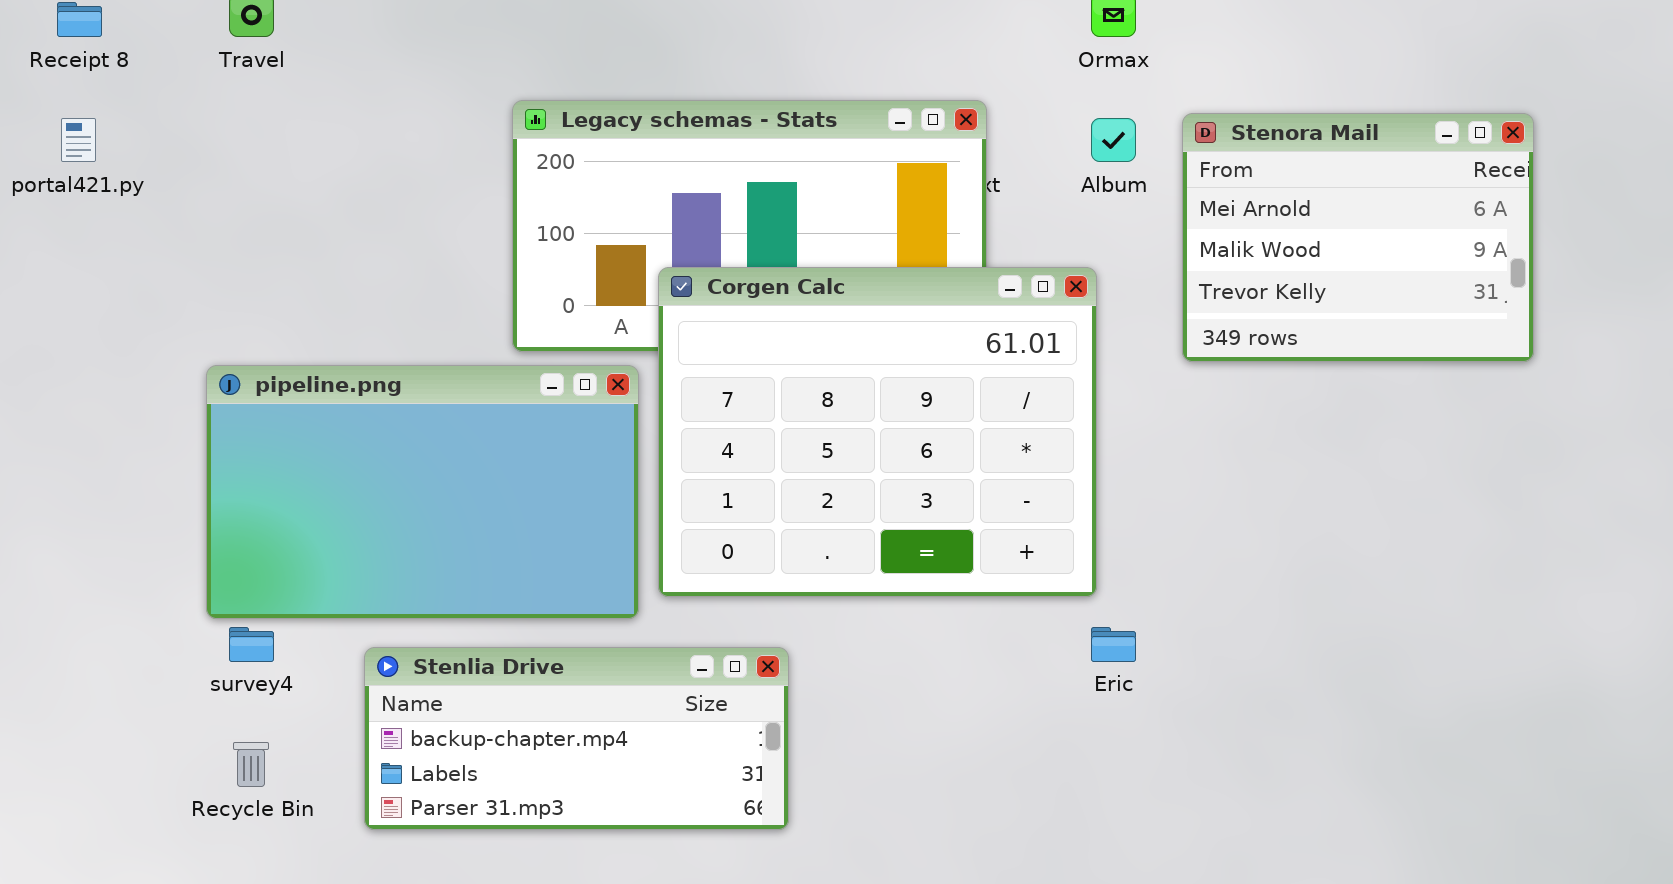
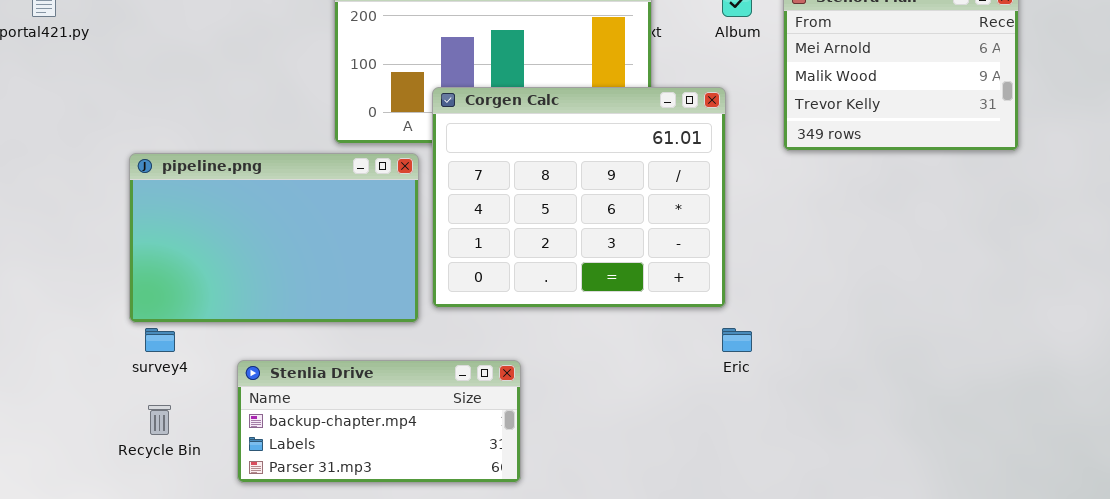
Stenlia Drive: [364,647,789,830] -> [237,360,521,483], moved

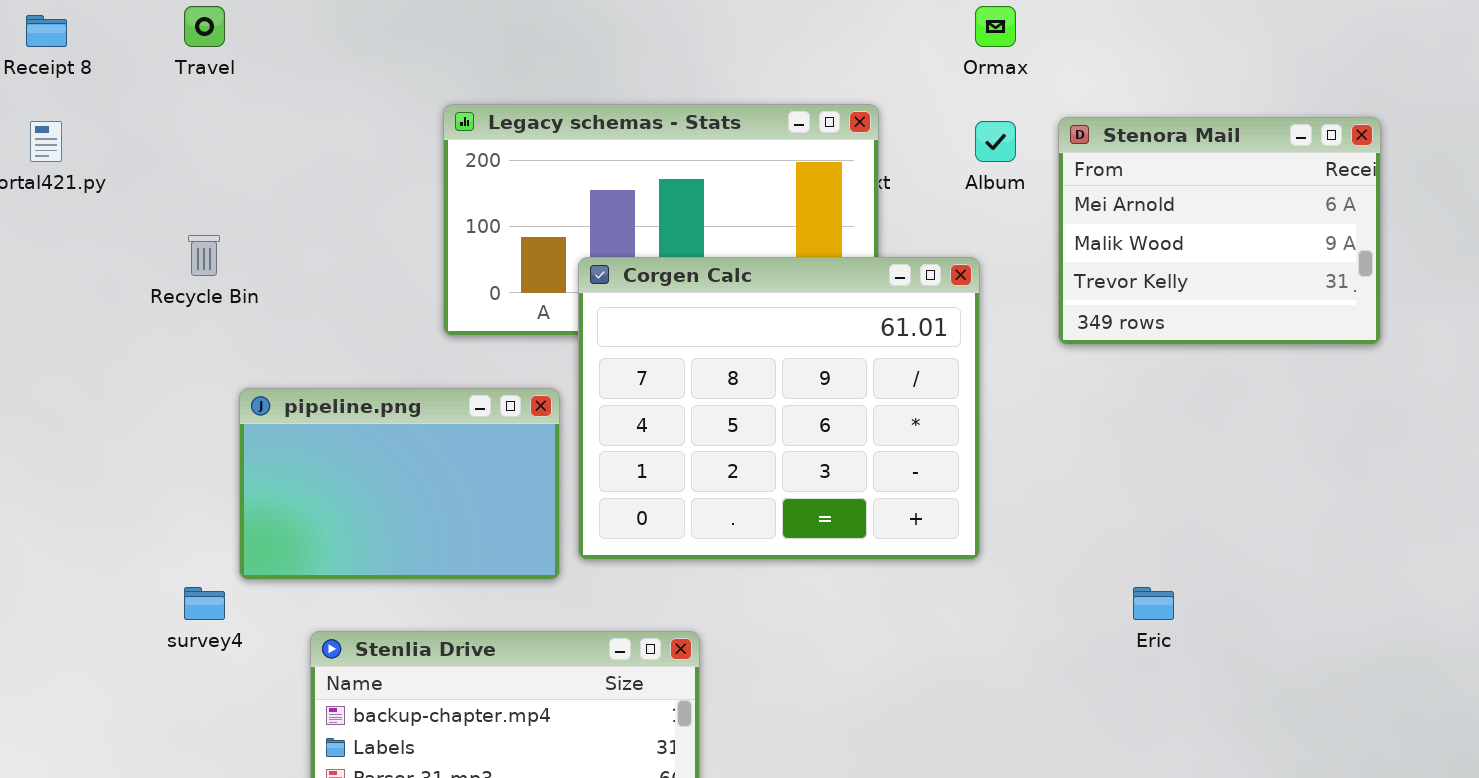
pipeline.png: [129,153,419,323] -> [239,388,560,580], resized
Eric: [722,328,752,352] -> [1133,587,1174,620], moved
Recycle Bin: [148,405,171,435] -> [188,235,220,276], moved

